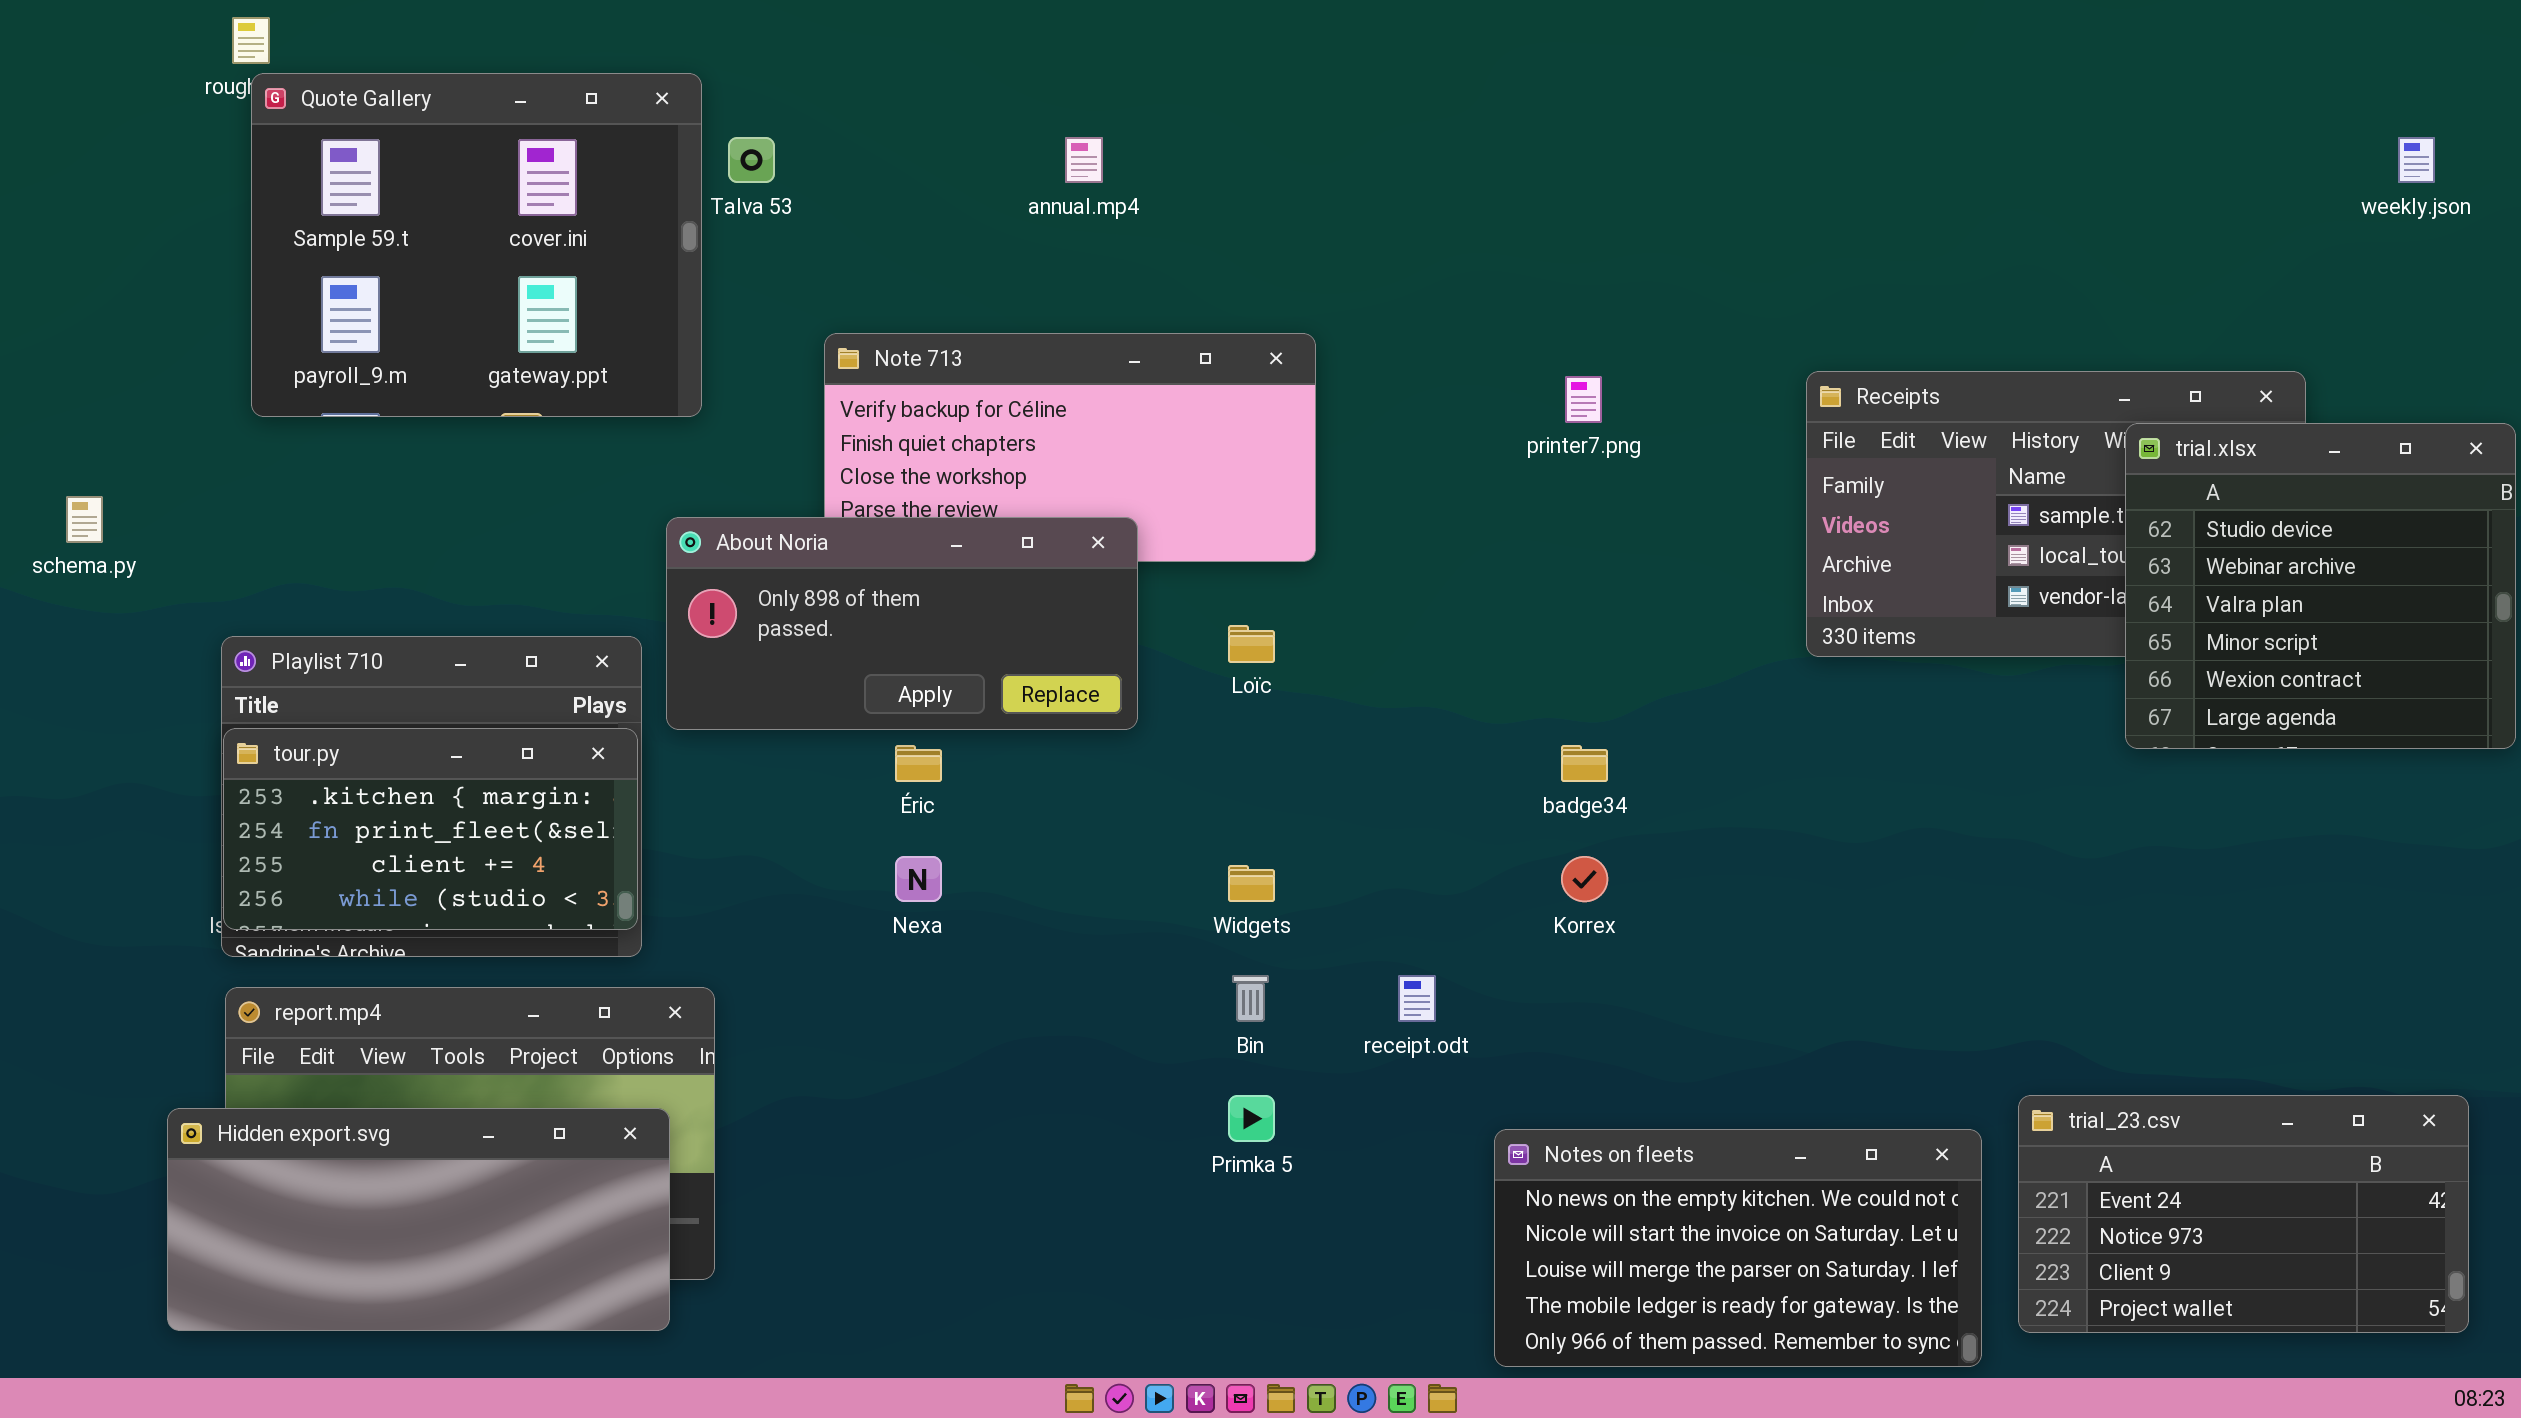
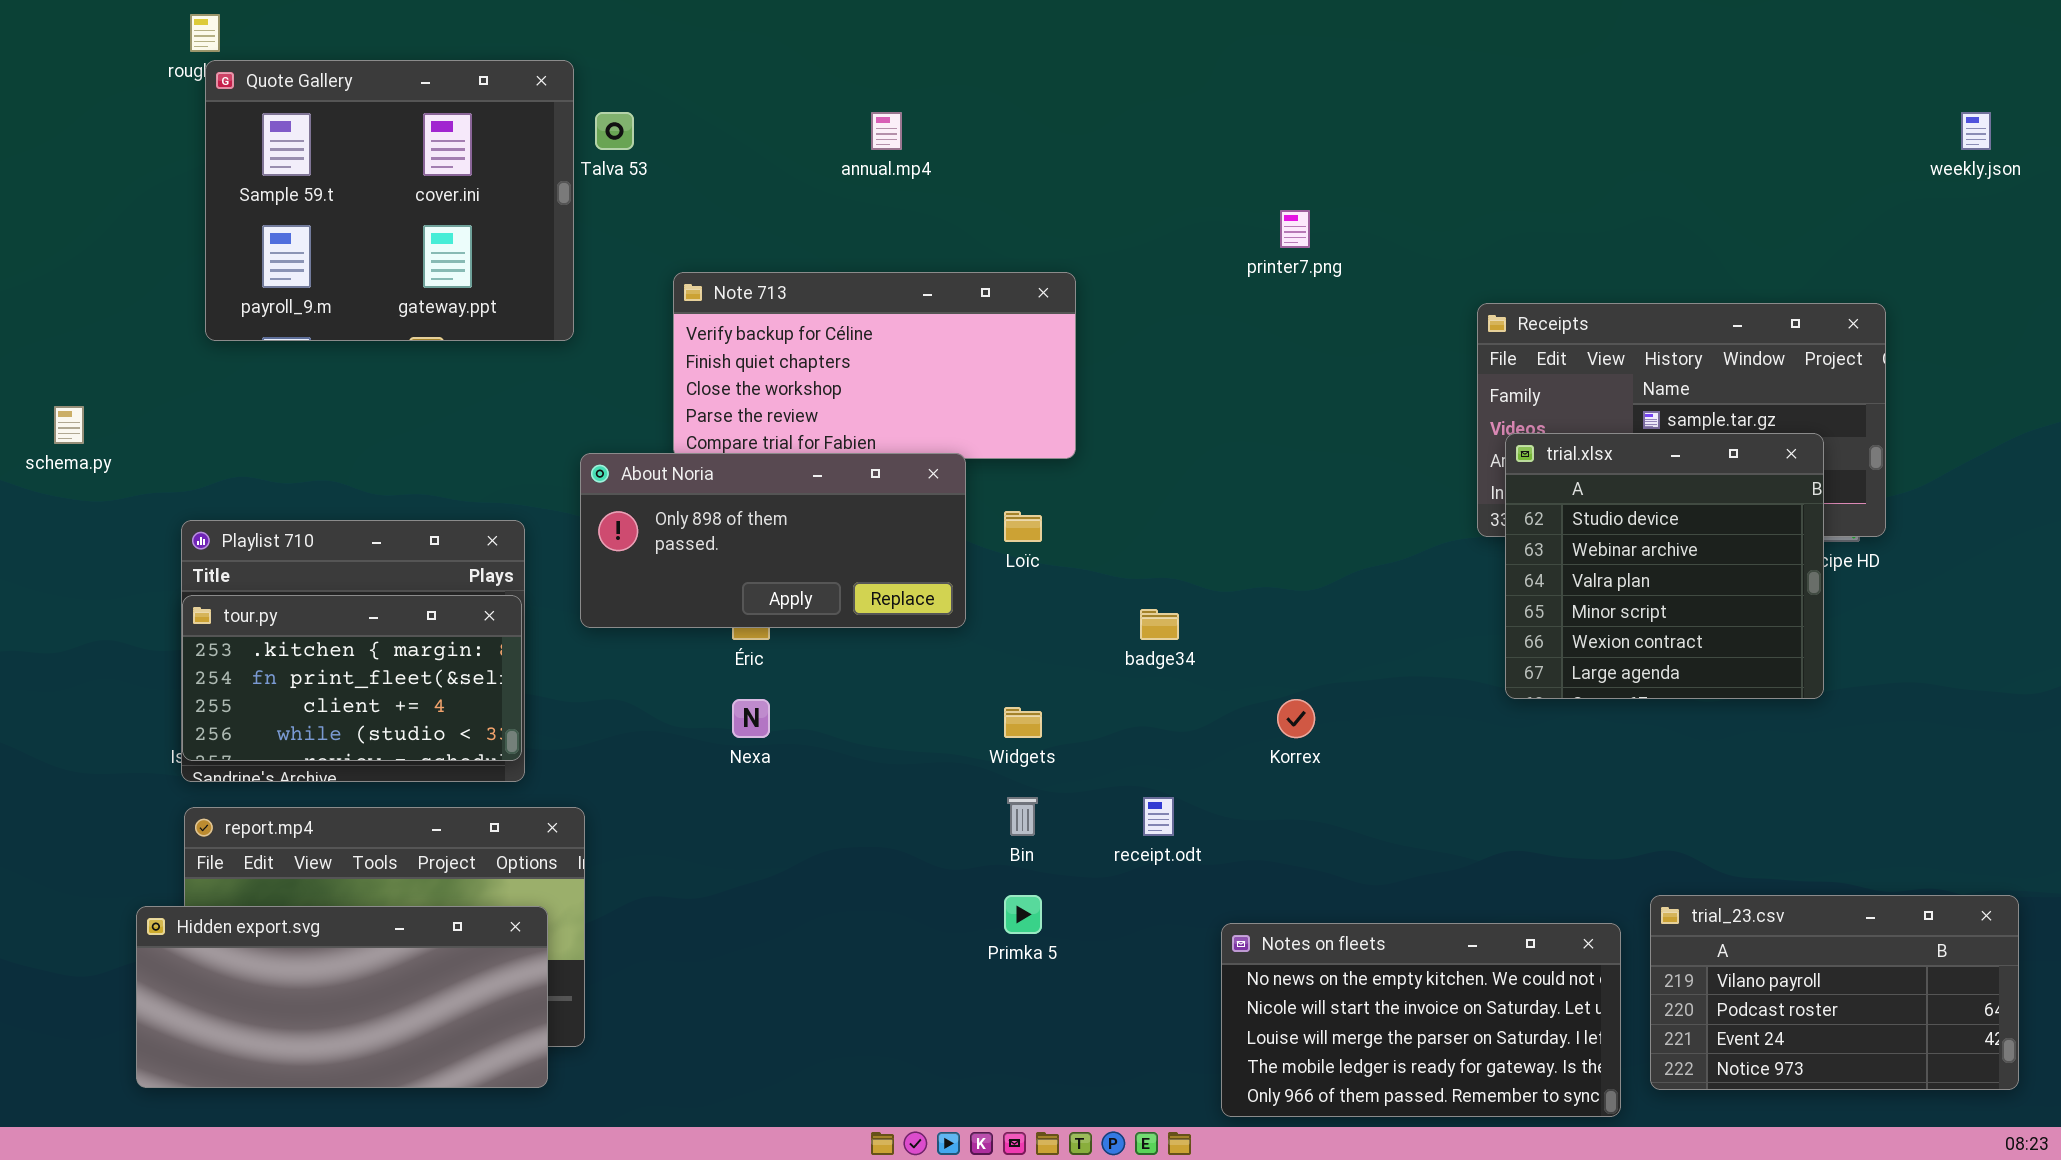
printer7.png: [1565,376,1602,423] -> [1280,210,1310,248], moved
trial.xlsx: [2125,423,2516,749] -> [1505,433,1824,699], moved
About Noria: [666,517,1138,730] -> [580,453,966,628], moved
badge34: [1561,745,1608,782] -> [1140,609,1179,640], moved
trial_23.csv: [2018,1095,2469,1333] -> [1650,895,2019,1090], scrolled up 2 rows

